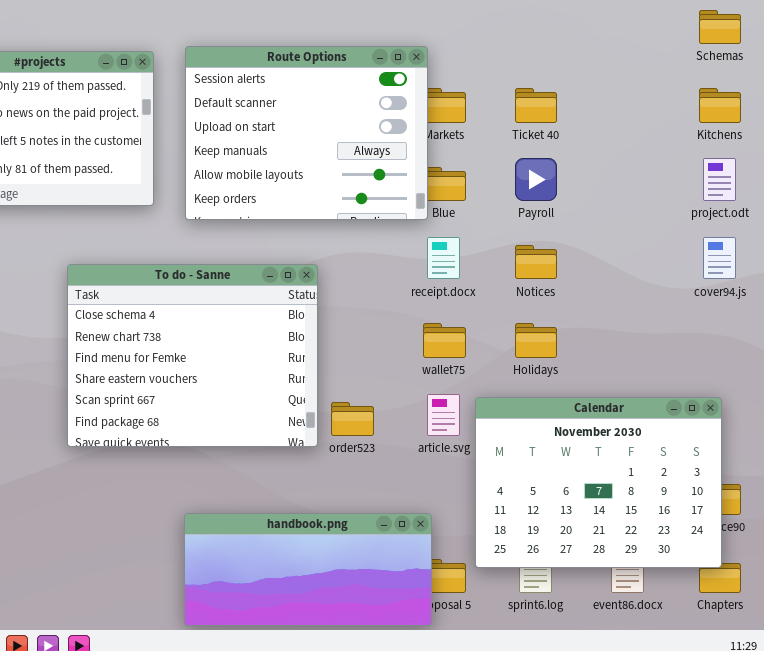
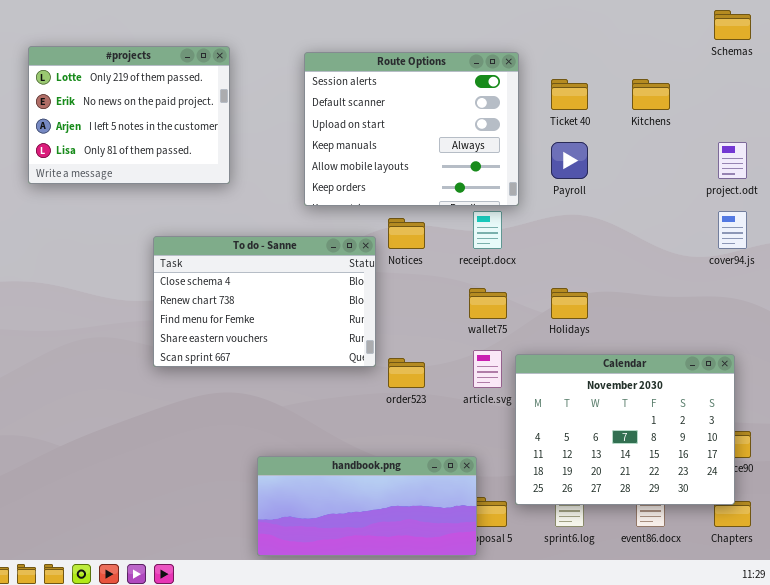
Route Options: [185,46,428,220] -> [304,52,519,206], moved
Kitchens: [699,88,741,123] -> [632,79,670,110], moved
Notices: [515,245,557,279] -> [388,218,425,249], moved
To do - Sanne: [67,264,318,447] -> [153,236,376,367], resized

